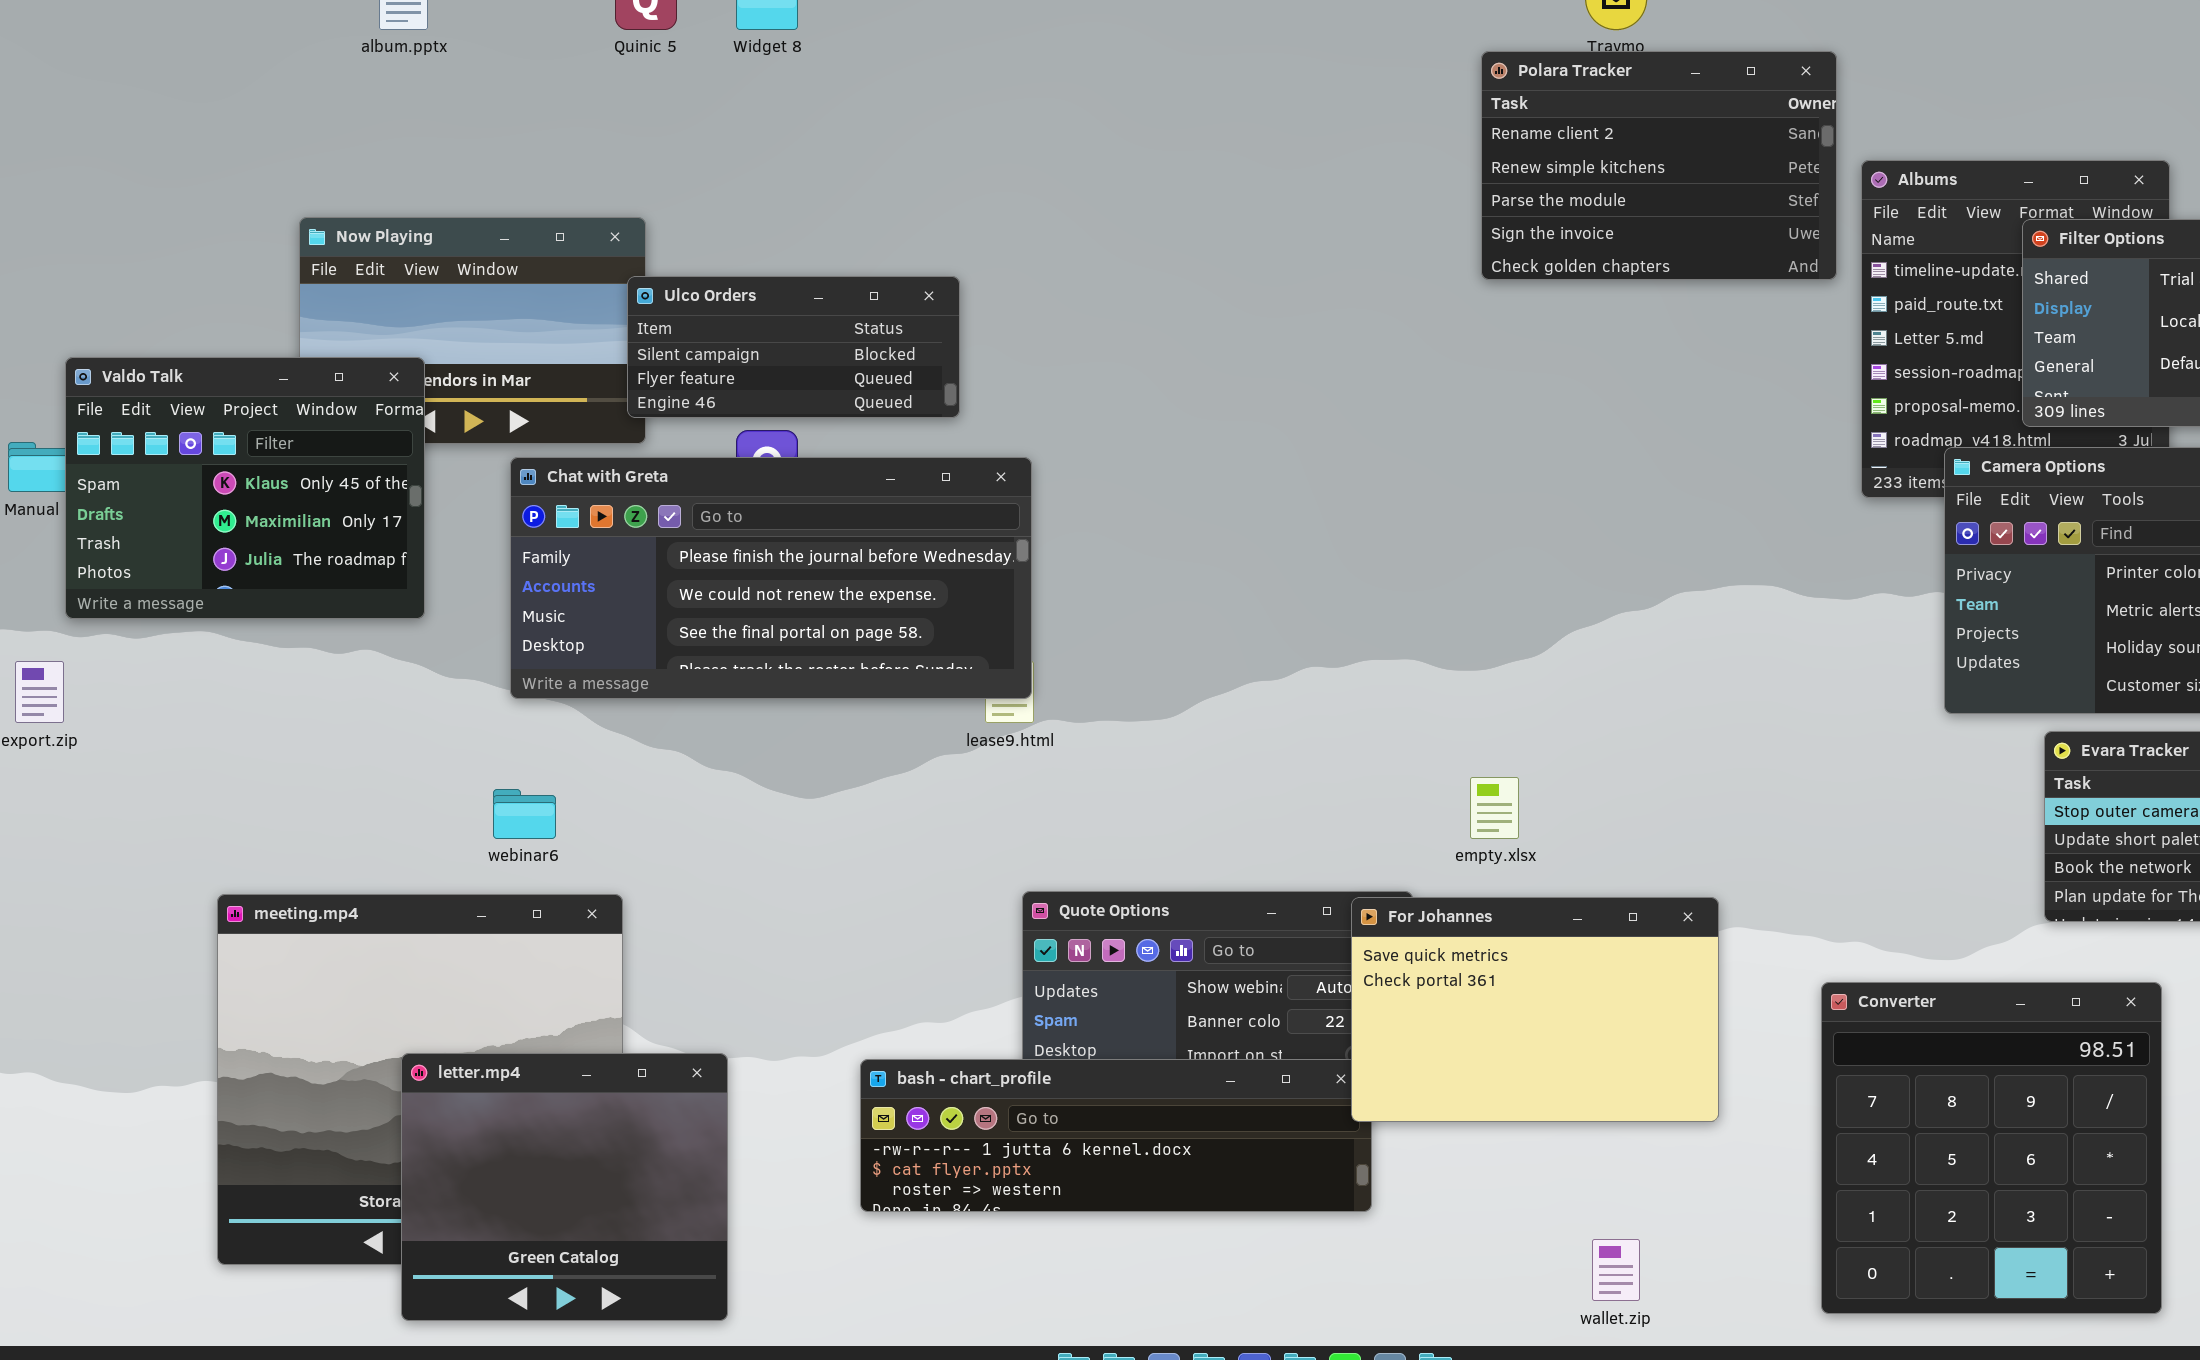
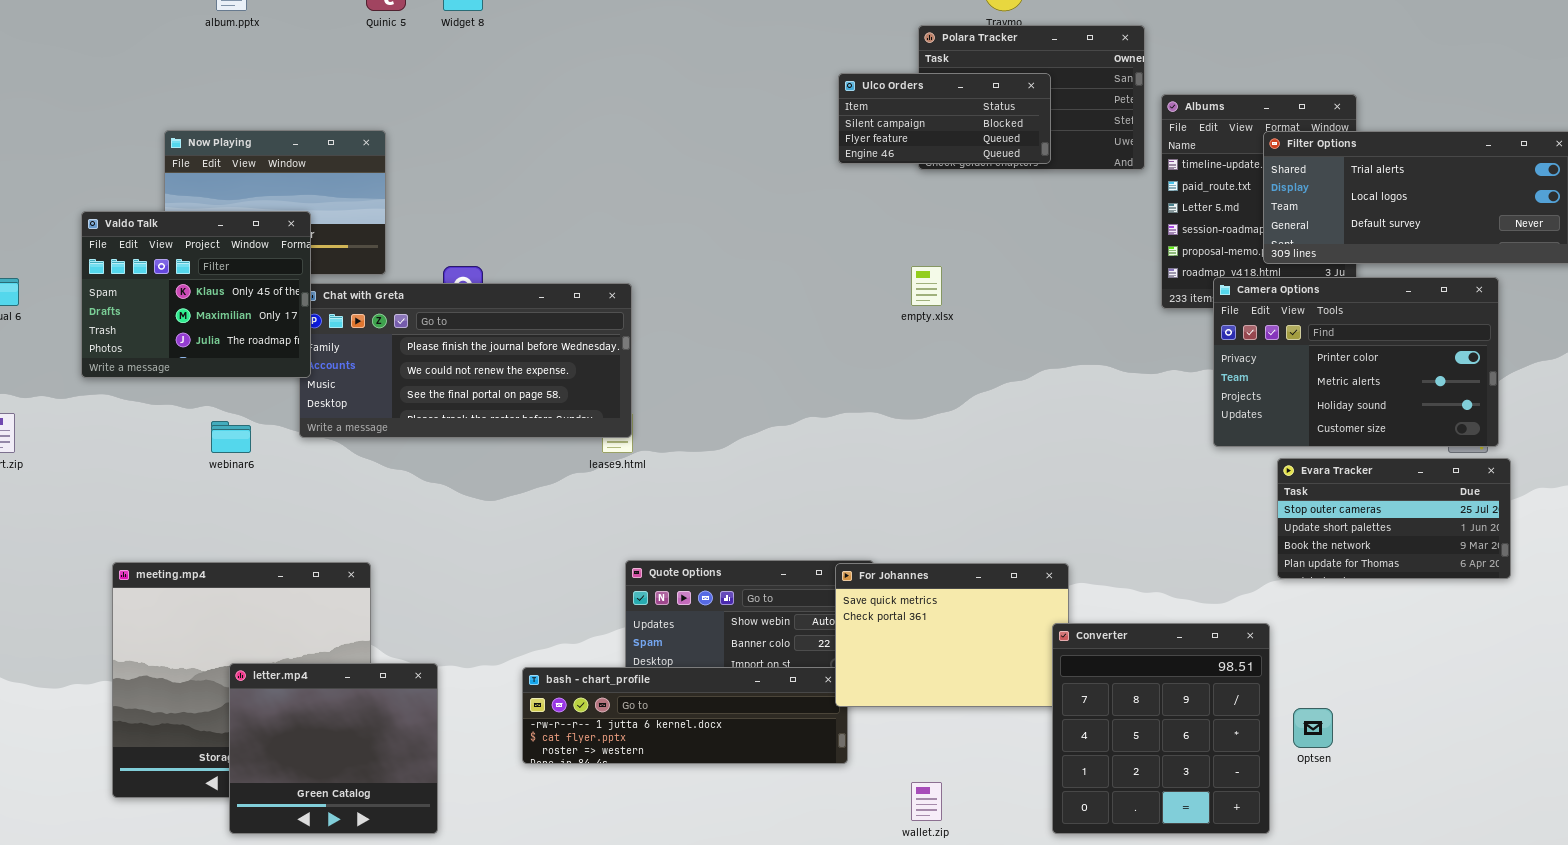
Ulco Orders: [627,276,960,418] -> [838,73,1051,164], moved
Valdo Talk: [65,357,425,619] -> [81,211,311,378], moved
empty.xlsx: [1470,777,1519,839] -> [911,266,942,306], moved
webinar6: [493,789,556,839] -> [211,421,251,453], moved
Converter: [1821,982,2162,1314] -> [1052,623,1270,834], moved
wallet.zip: [1592,1239,1640,1301] -> [911,782,942,821], moved

